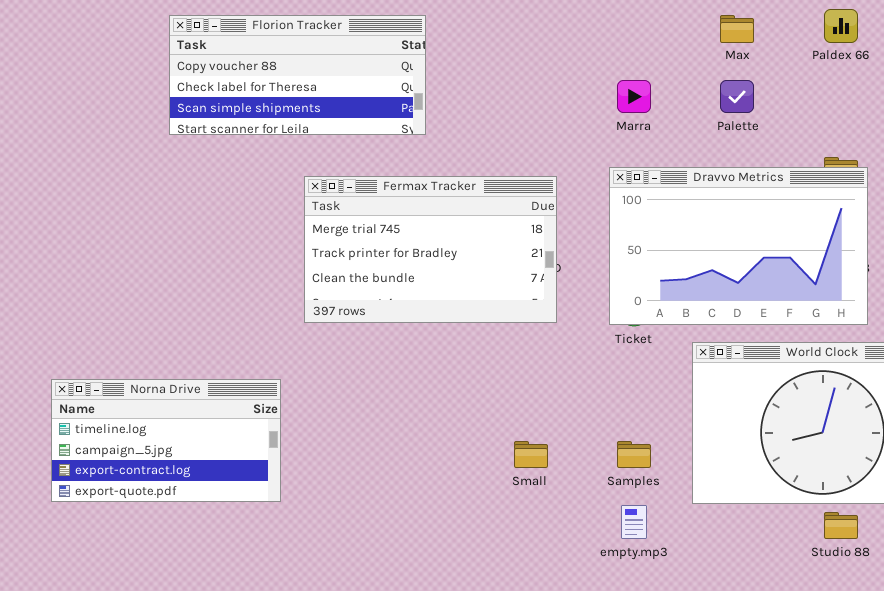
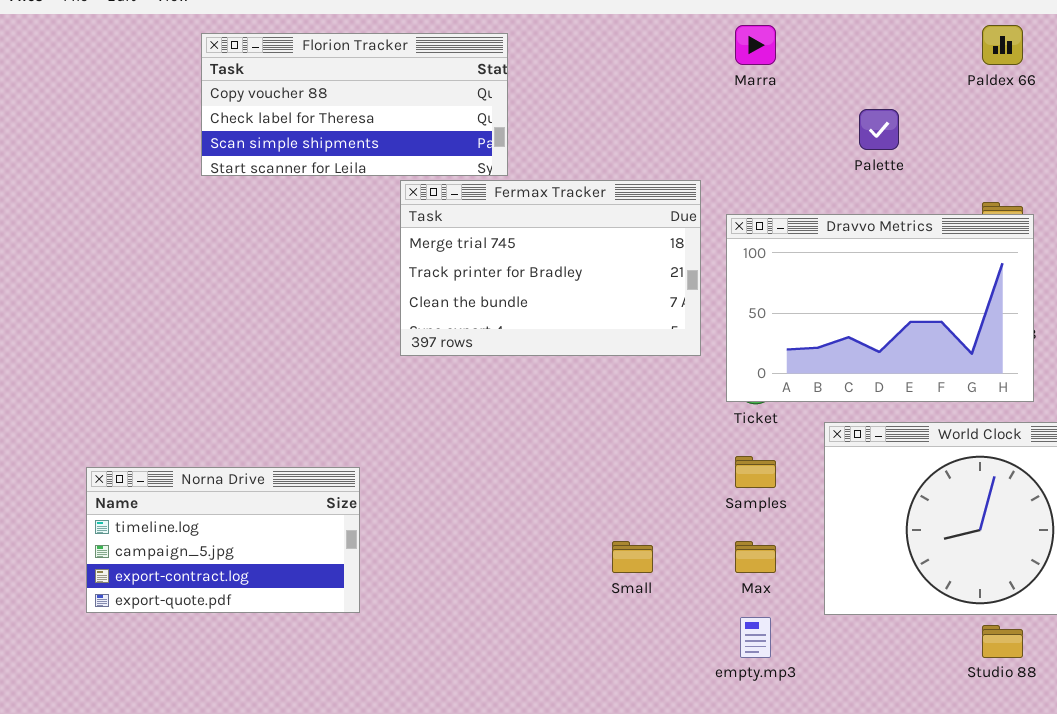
Max: [720,15,754,43] -> [735,541,776,573], moved
Marra: [617,80,651,113] -> [735,25,776,65], moved
Fermax Tracker: [304,176,557,323] -> [400,180,701,356], moved
Norna Drive: [51,379,281,502] -> [86,467,360,613], moved
Samples: [617,441,651,468] -> [735,456,776,488], moved

